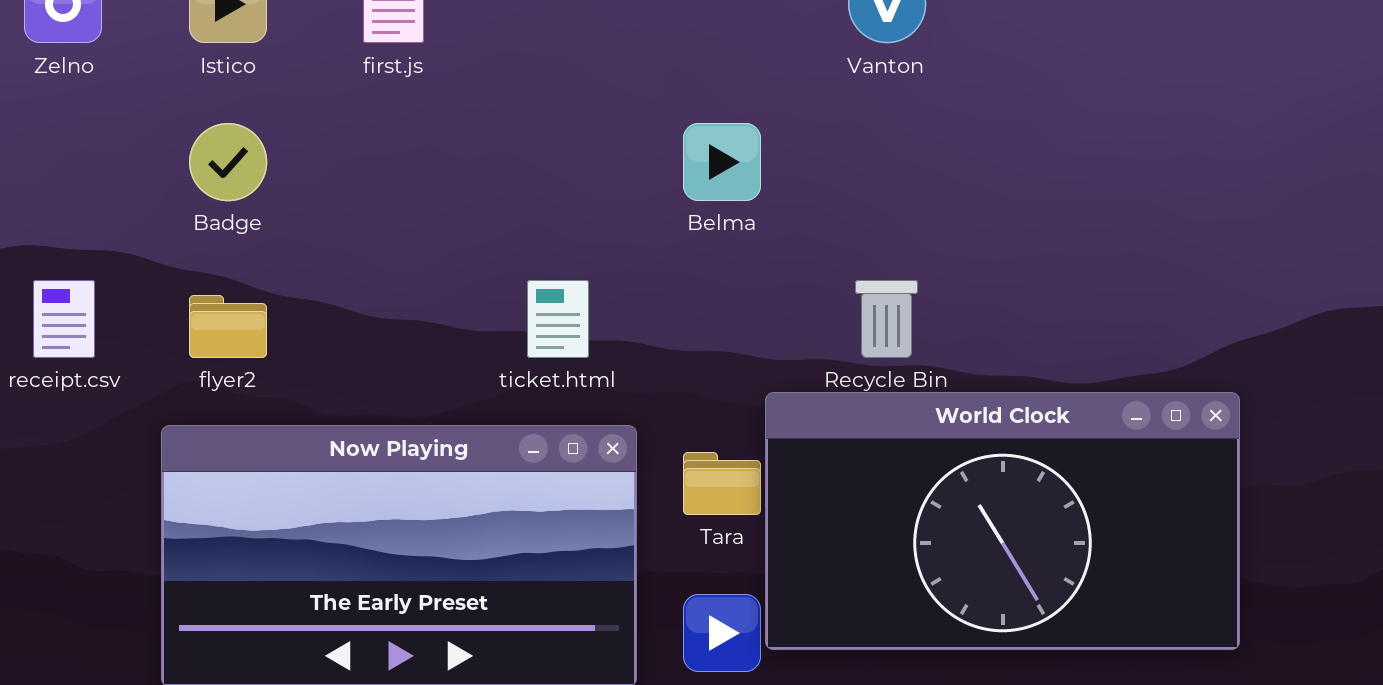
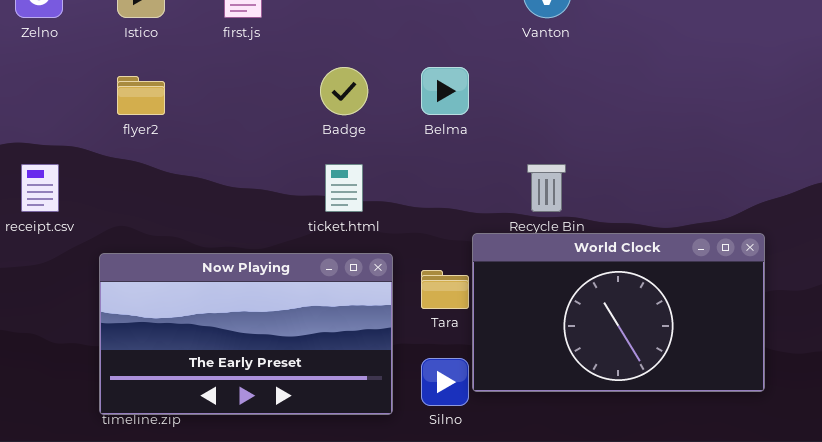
Badge: [189,123,267,201] -> [320,67,368,115], moved
flyer2: [189,295,267,358] -> [117,76,165,115], moved

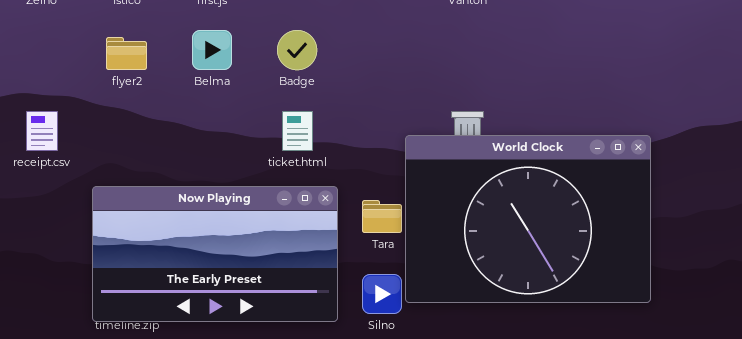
Belma: [421,67,469,115] -> [192,30,232,70], moved
World Clock: [472,233,765,392] -> [405,135,651,303], resized

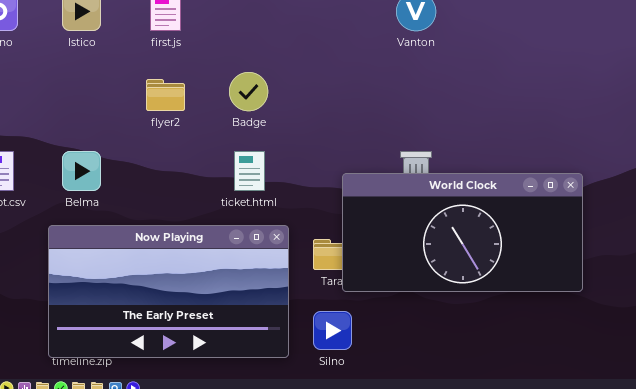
Belma: [192,30,232,70] -> [62,151,101,191], moved
flyer2: [106,37,147,70] -> [146,79,185,111], moved
World Clock: [405,135,651,303] -> [342,173,583,292], moved, resized

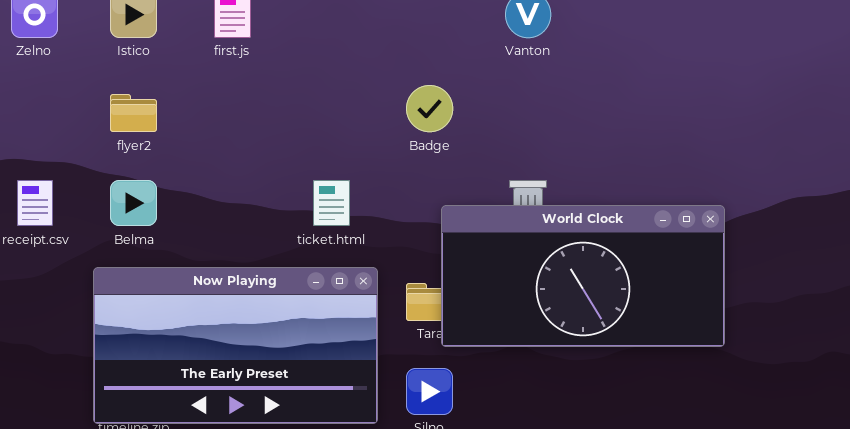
Badge: [229,72,268,111] -> [406,85,453,132], moved
flyer2: [146,79,185,111] -> [110,94,157,132], moved

